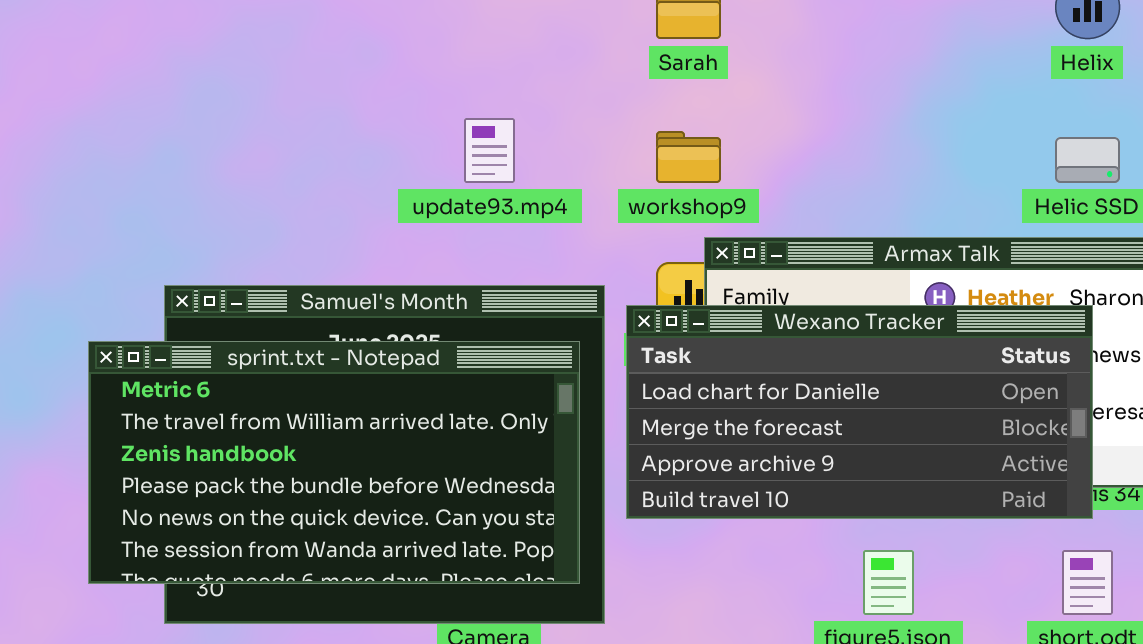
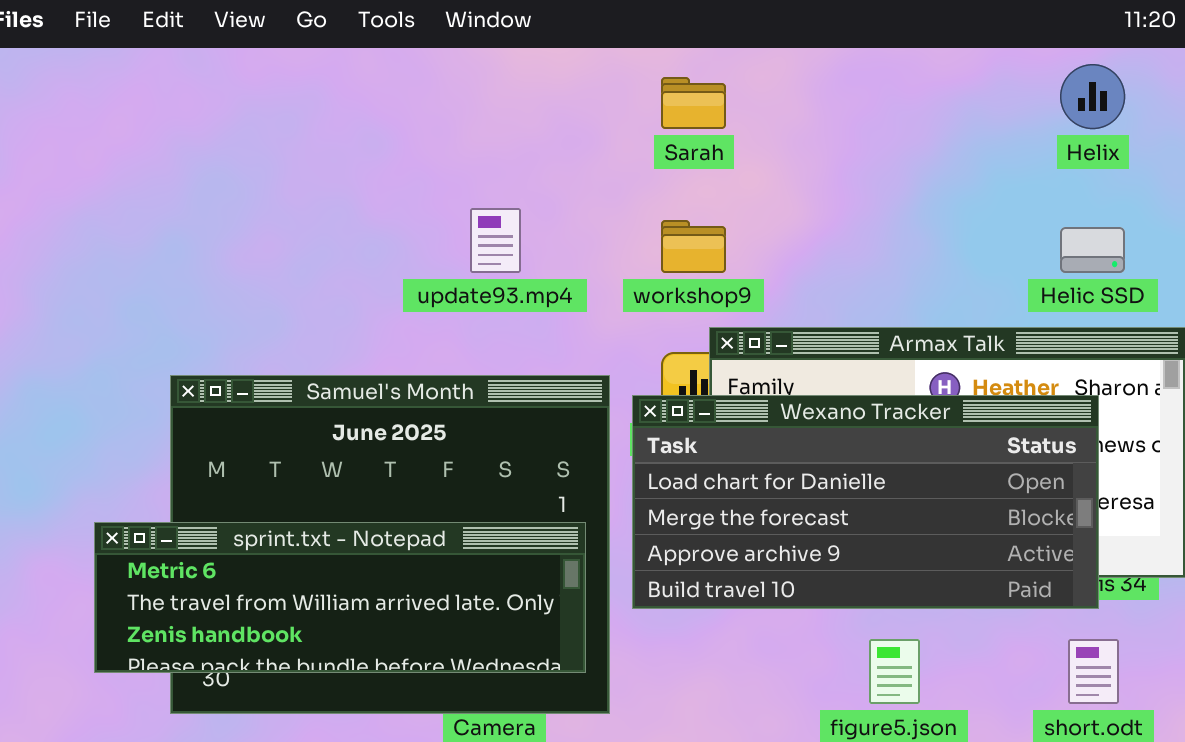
sprint.txt - Notepad: [88,341,580,584] -> [94,522,586,673], resized

